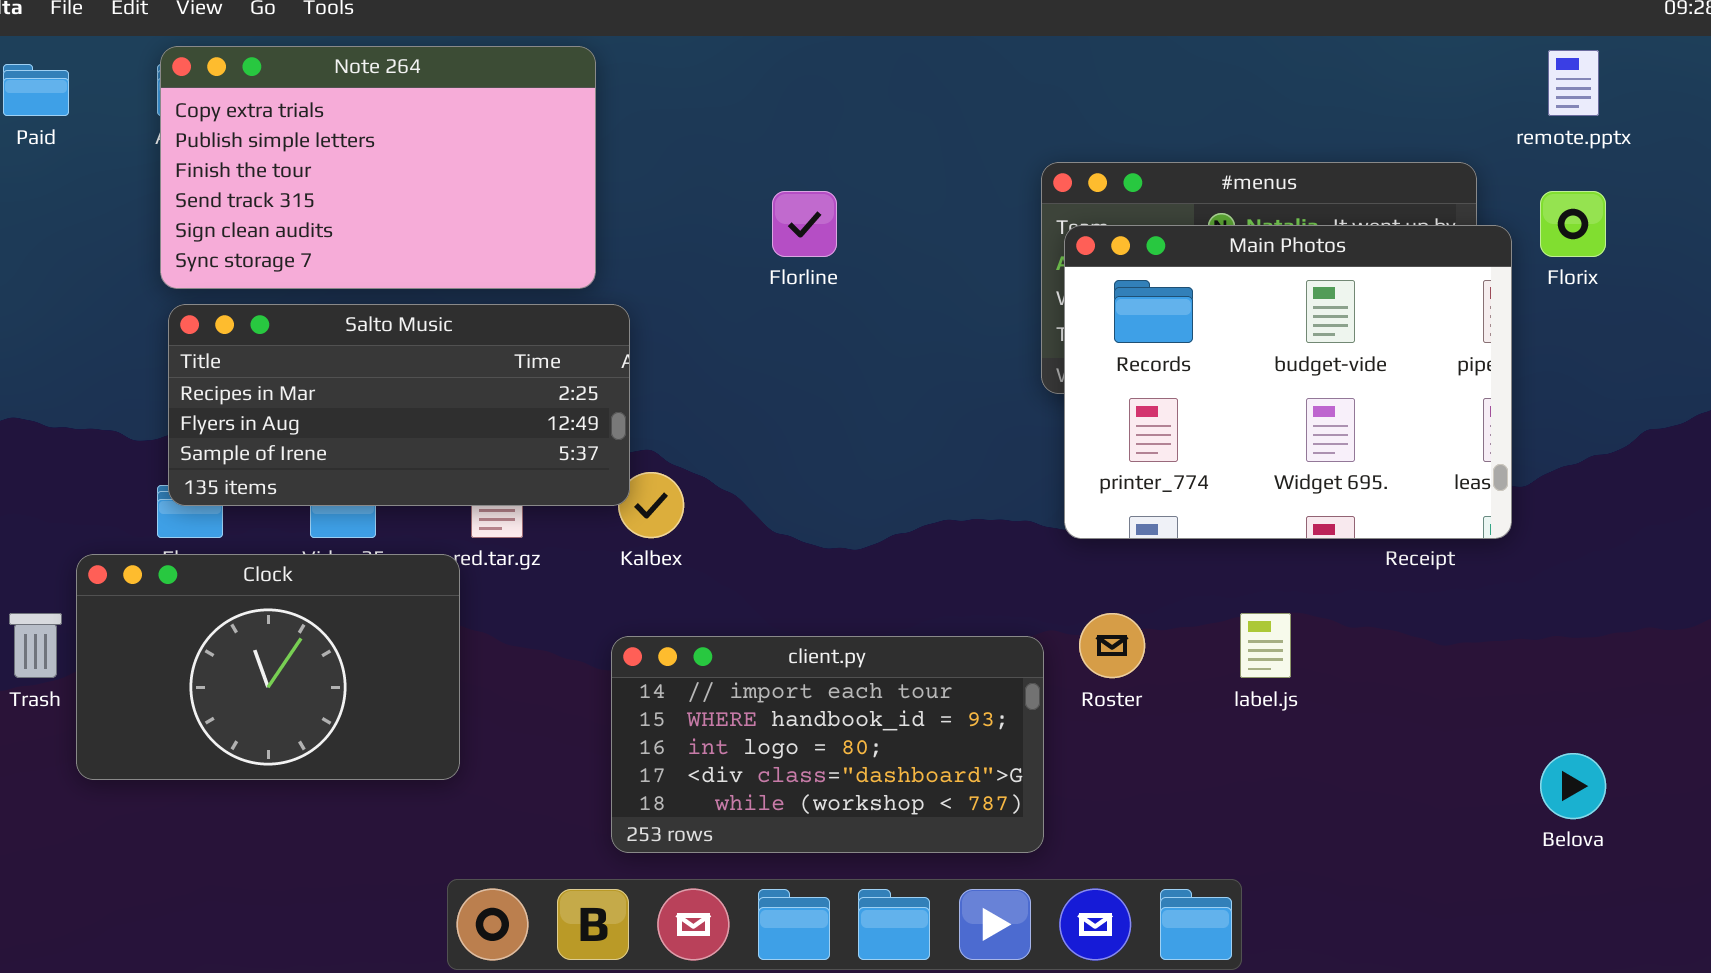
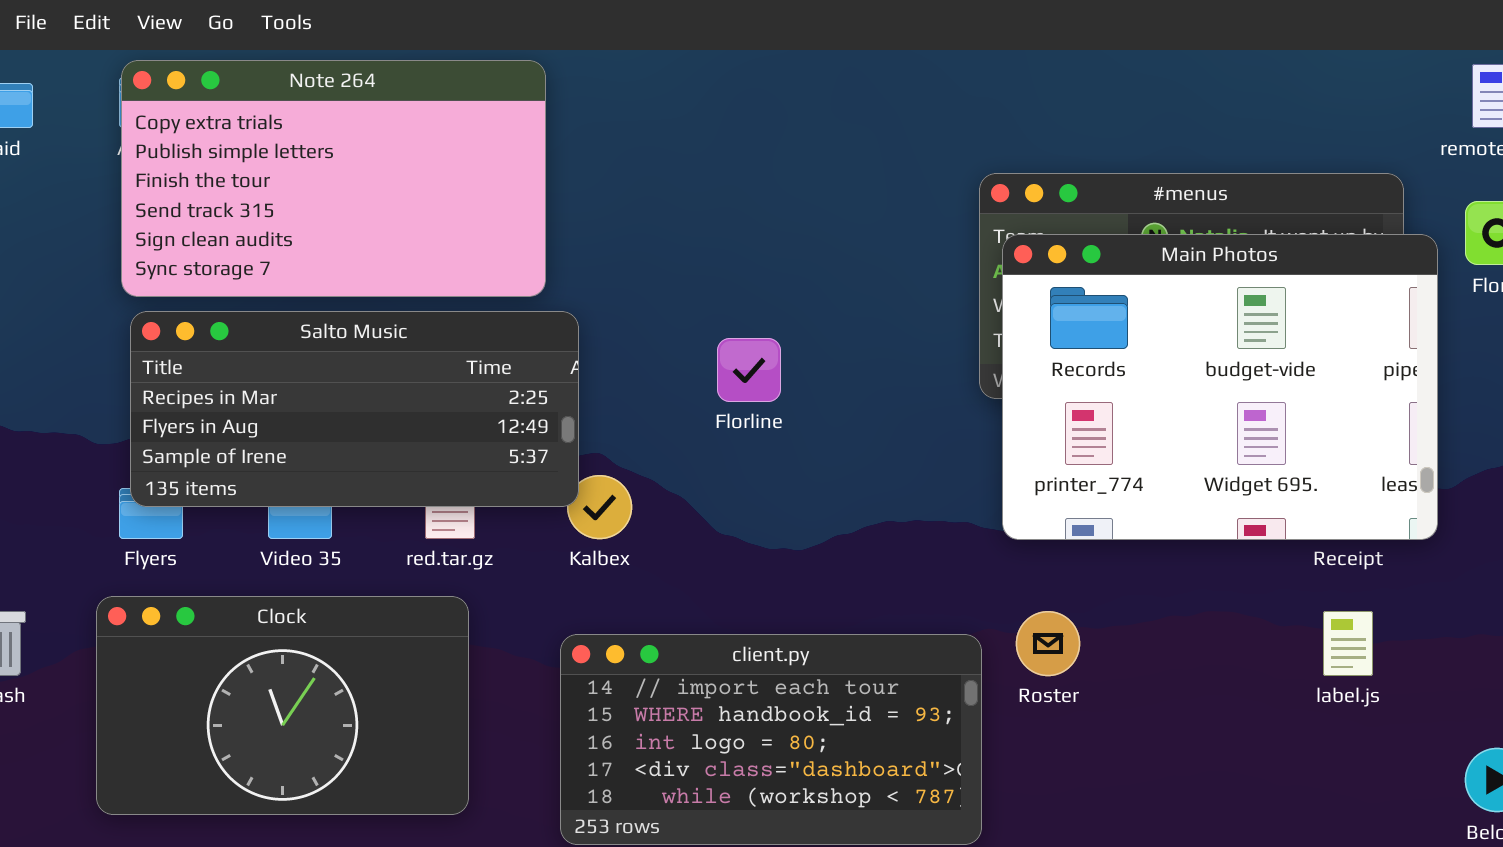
Florline: [772,191,837,257] -> [717,338,781,402], moved
Clock: [76,554,460,780] -> [96,596,469,815], moved
label.js: [1240,613,1291,678] -> [1323,611,1373,676], moved

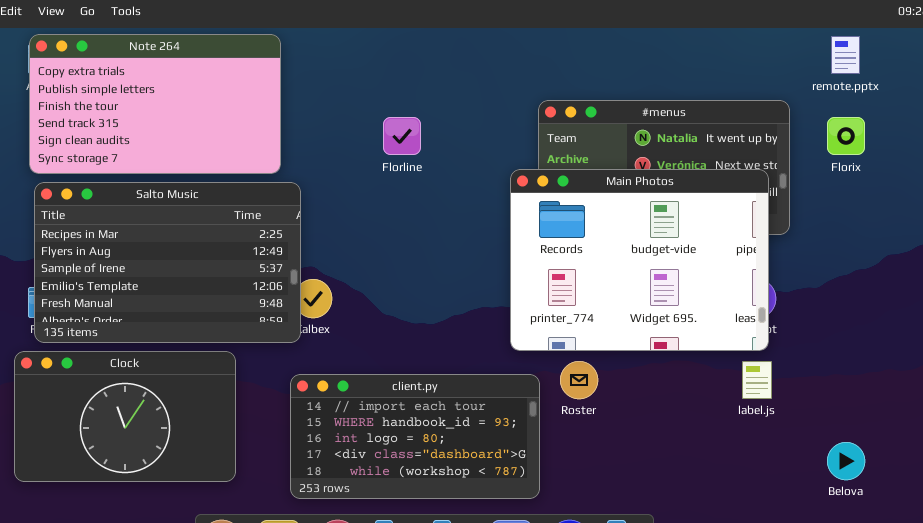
Main Photos: [1002,234,1438,540] -> [510,169,769,351], moved
Salto Music: [130,311,579,507] -> [34,182,301,343], resized
Florline: [717,338,781,402] -> [383,117,421,155], moved

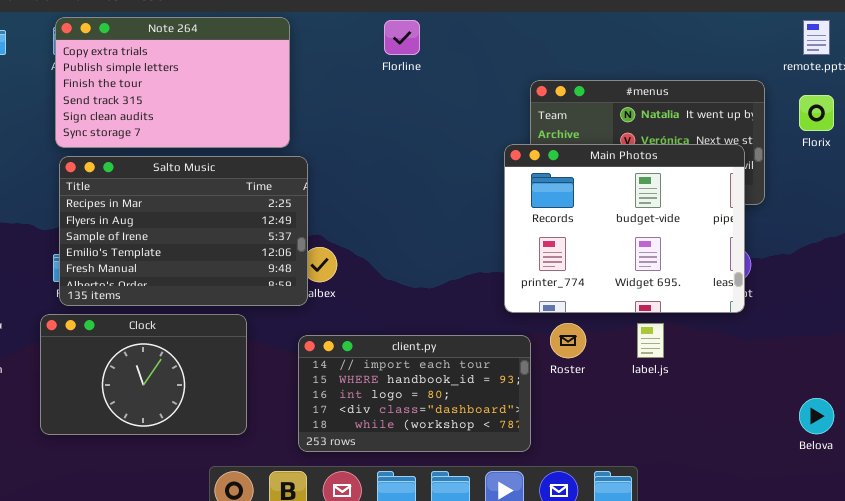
Florline: [383,117,421,155] -> [384,20,420,55], moved
label.js: [742,361,772,399] -> [637,323,664,358], moved

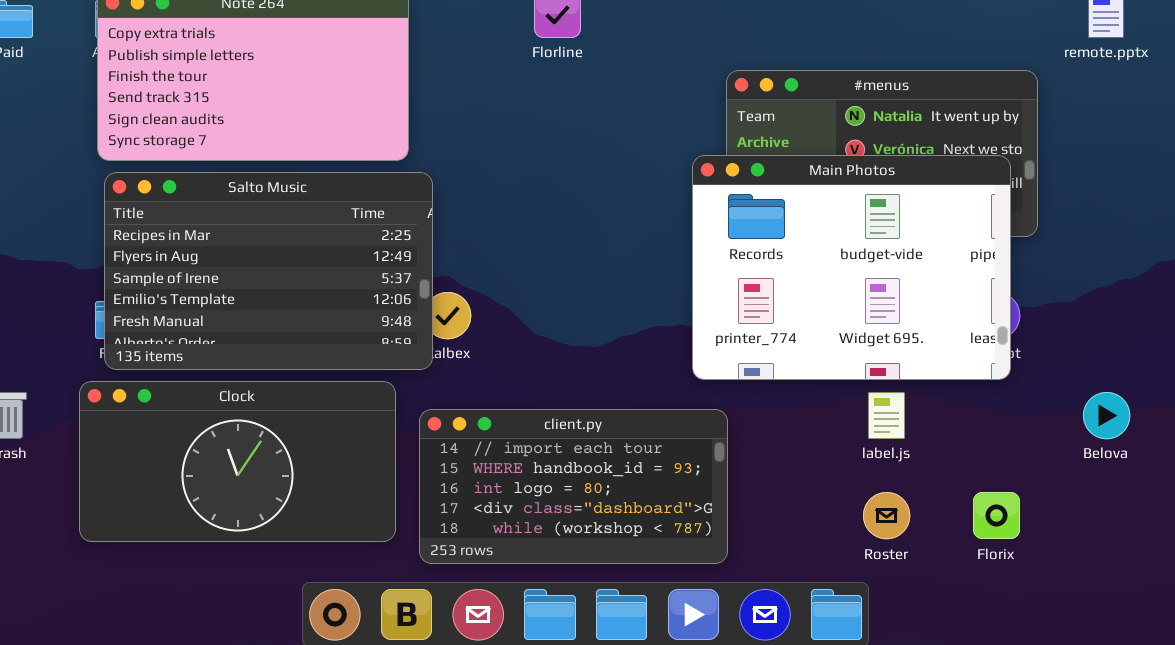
Florix: [799,95,834,131] -> [973,492,1020,539], moved
Clock: [40,314,247,435] -> [79,381,396,542], resized
Roster: [550,323,586,358] -> [863,492,910,539], moved
Belova: [799,398,834,434] -> [1083,392,1130,439], moved

